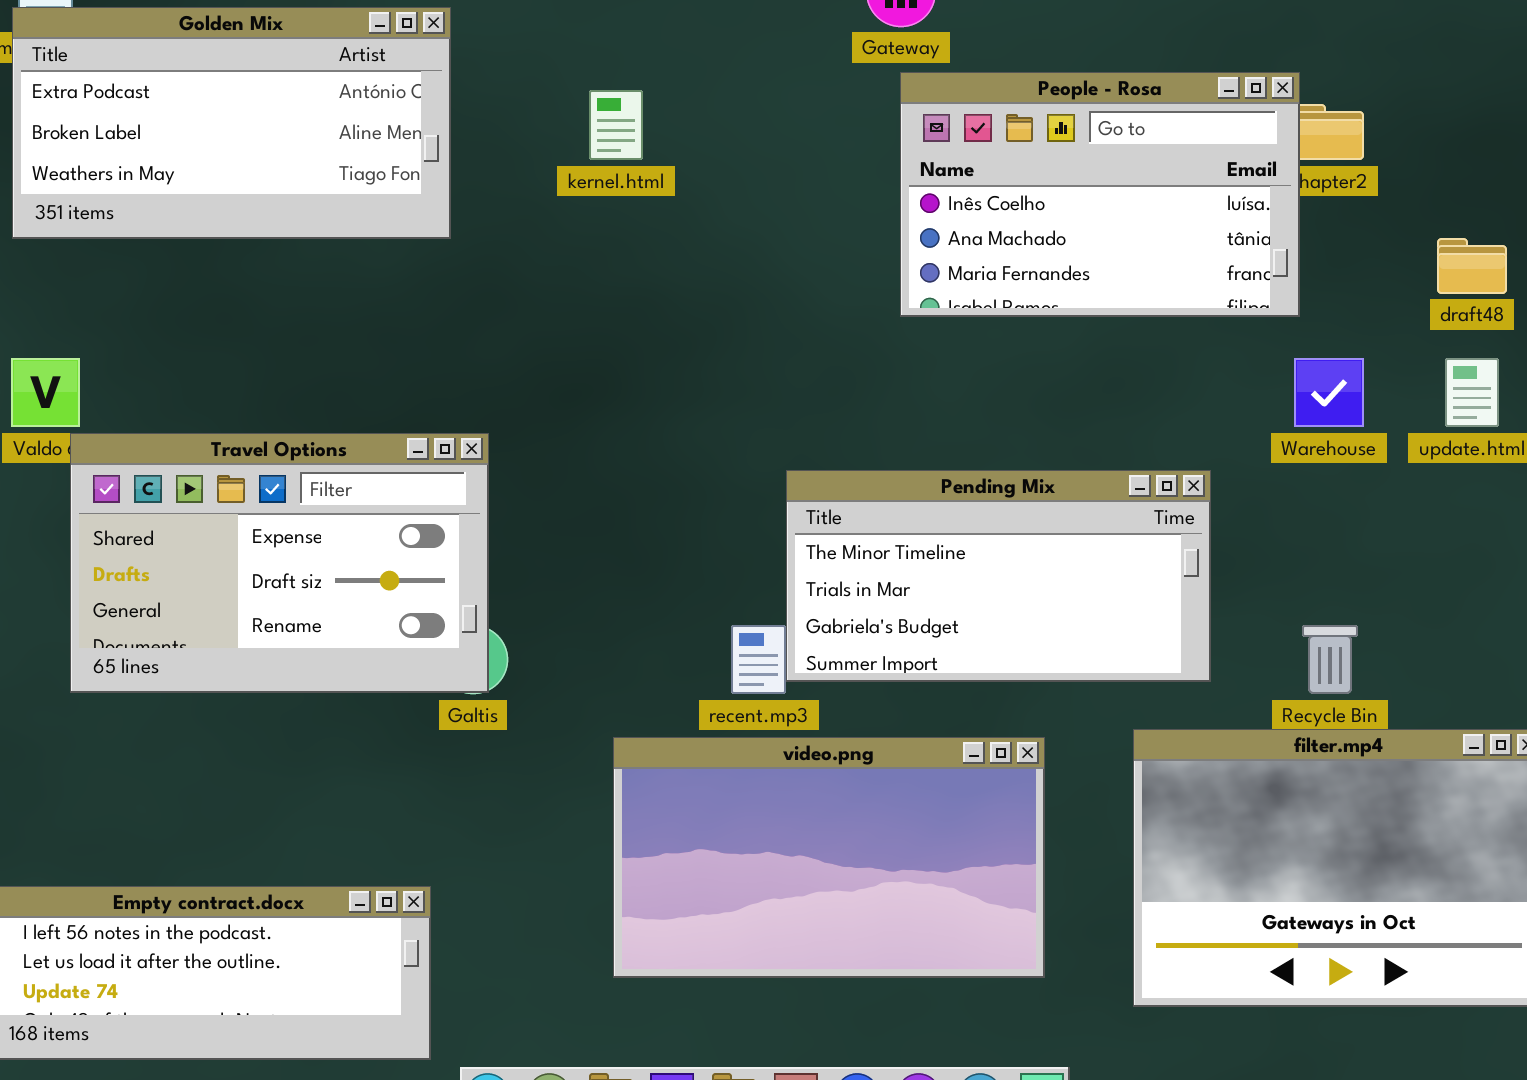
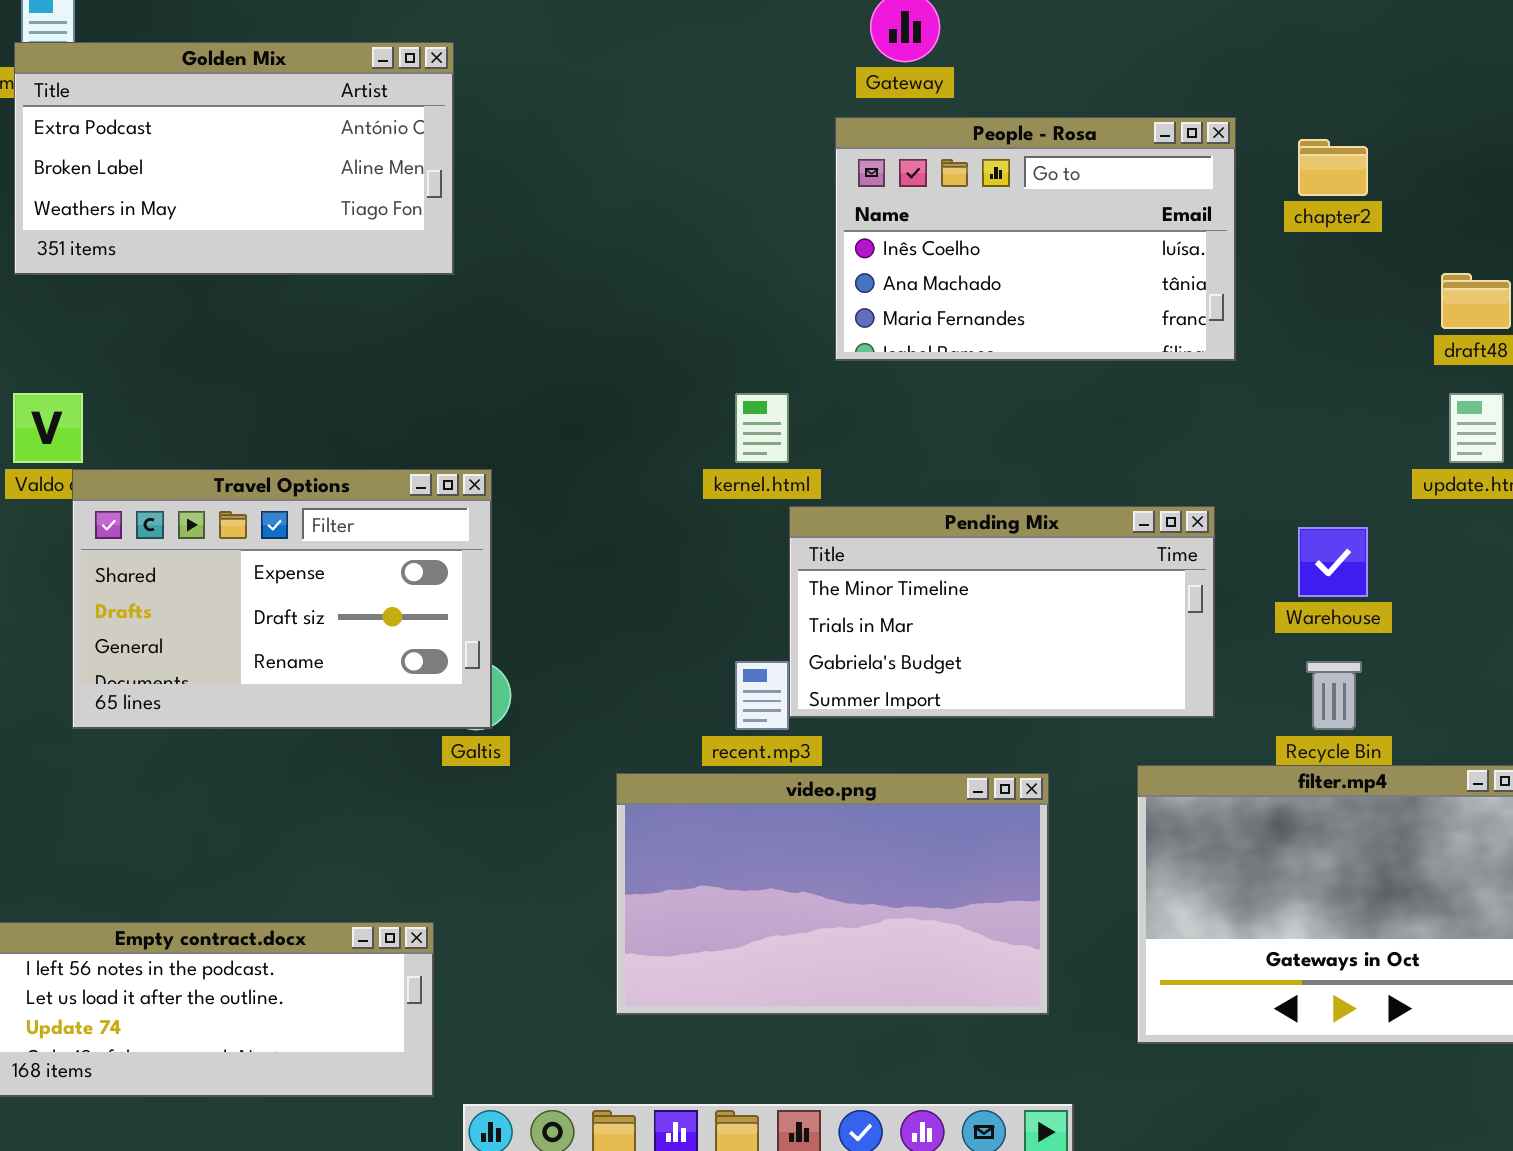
People - Rosa: [900,72,1300,317] -> [835,117,1236,361], moved
kernel.html: [589,90,643,160] -> [735,393,789,463], moved
Warehouse: [1294,358,1364,427] -> [1298,527,1368,597], moved

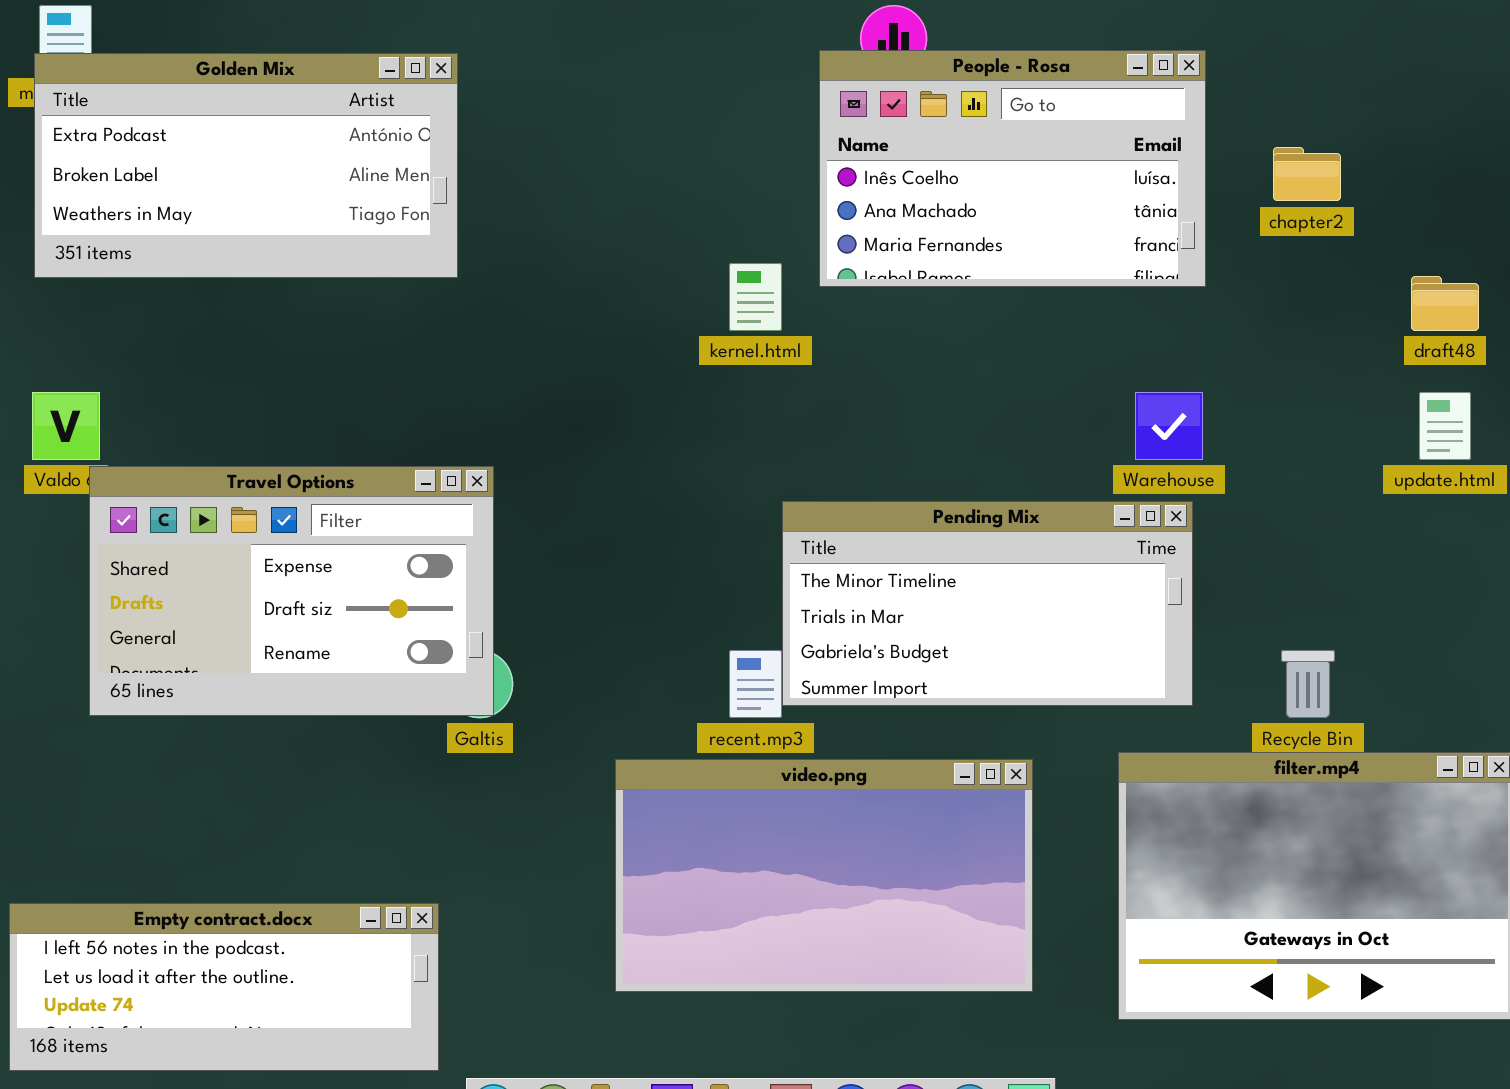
People - Rosa: [835,117,1236,361] -> [819,50,1206,287], moved
kernel.html: [735,393,789,463] -> [729,263,782,331], moved
Warehouse: [1298,527,1368,597] -> [1135,392,1203,460], moved

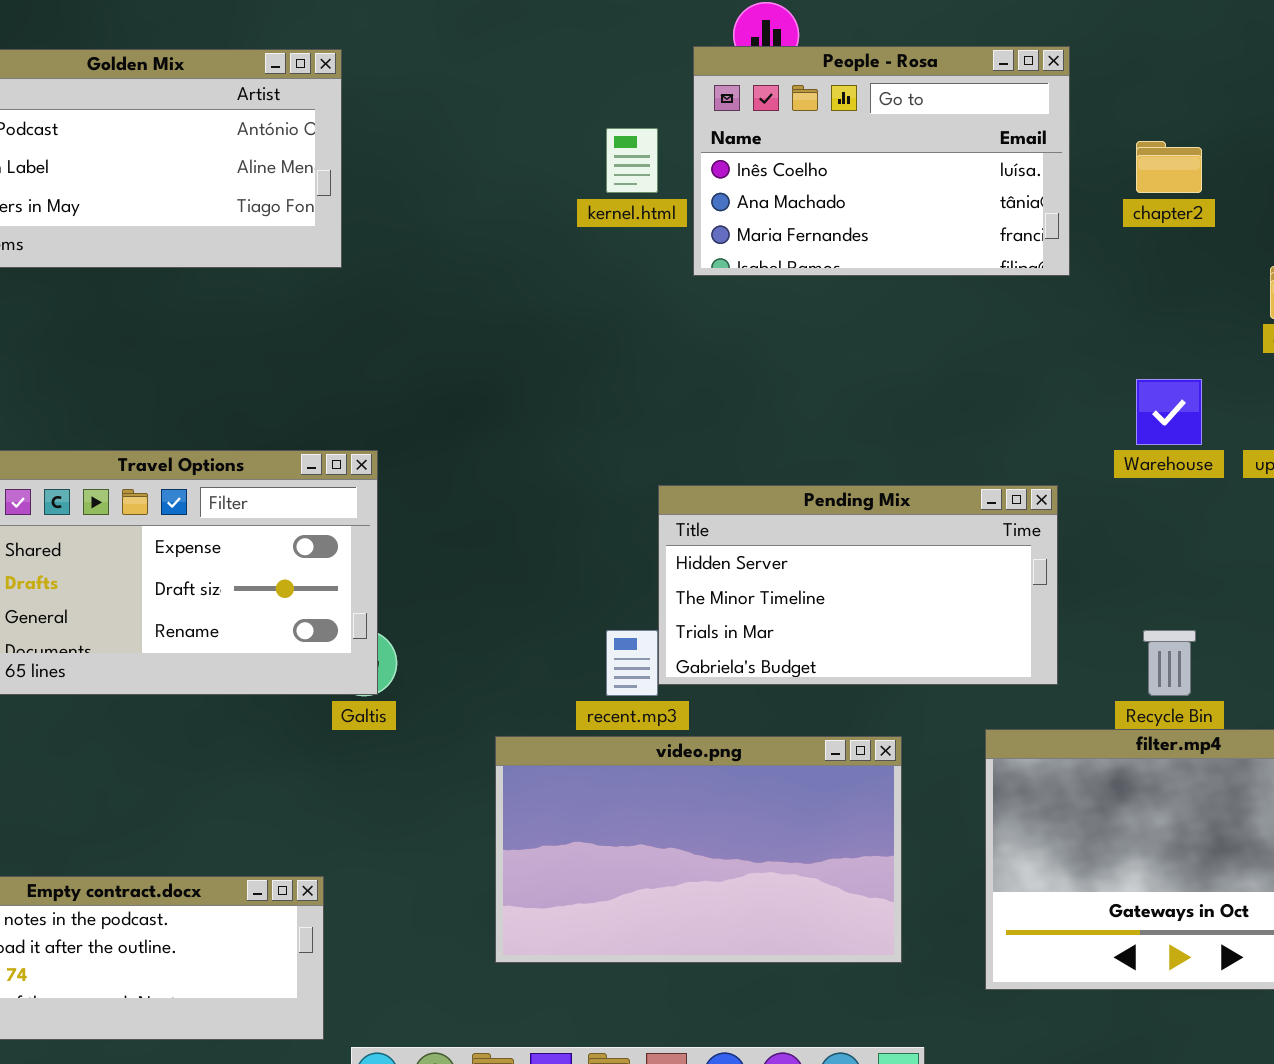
kernel.html: [729,263,782,331] -> [606,128,658,193], moved
Warehouse: [1135,392,1203,460] -> [1136,379,1202,445], moved
Pending Mix: [782,501,1193,706] -> [658,485,1058,685], scrolled up 1 row

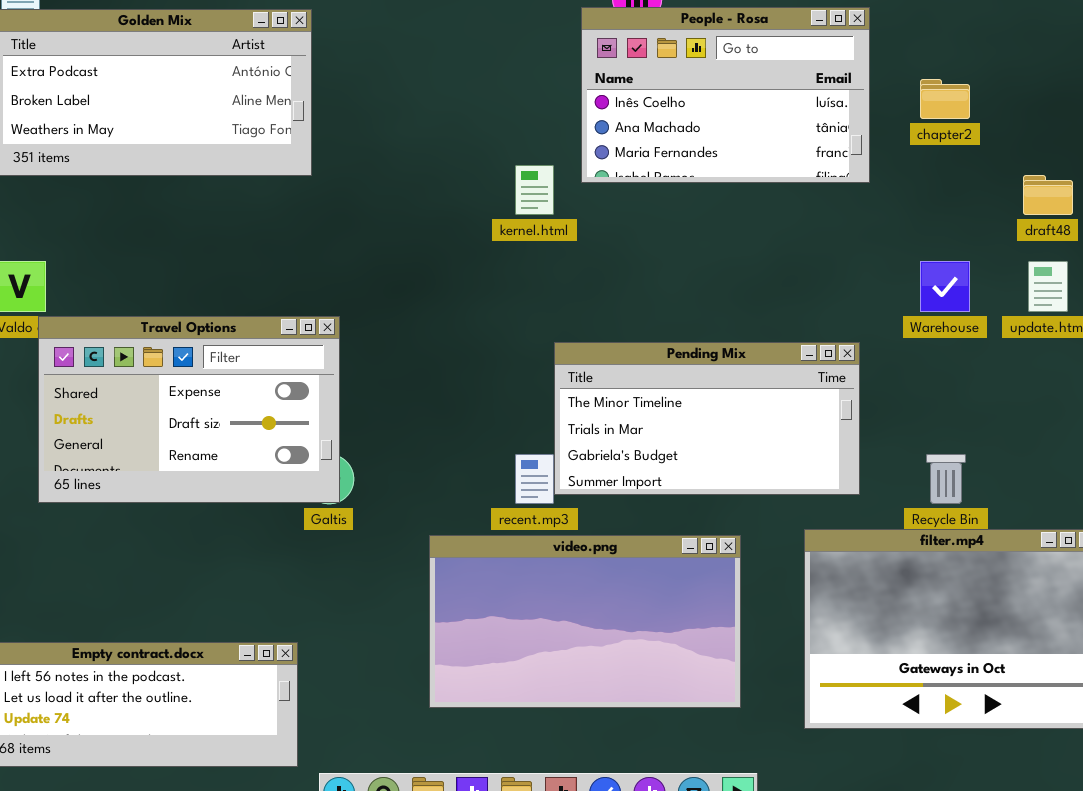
kernel.html: [606,128,658,193] -> [515,165,554,215], moved
Pending Mix: [658,485,1058,685] -> [554,342,860,495], scrolled down 1 row

